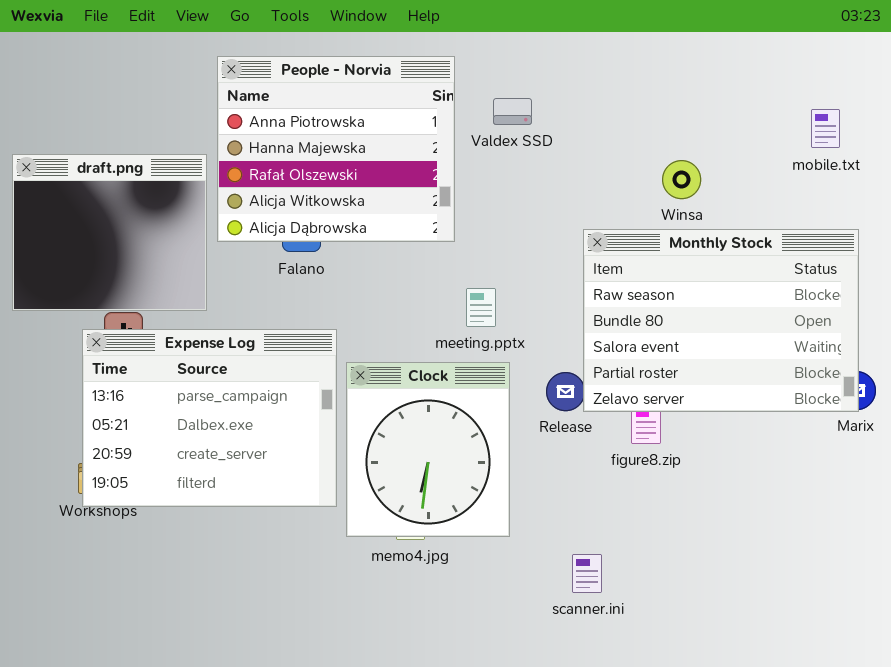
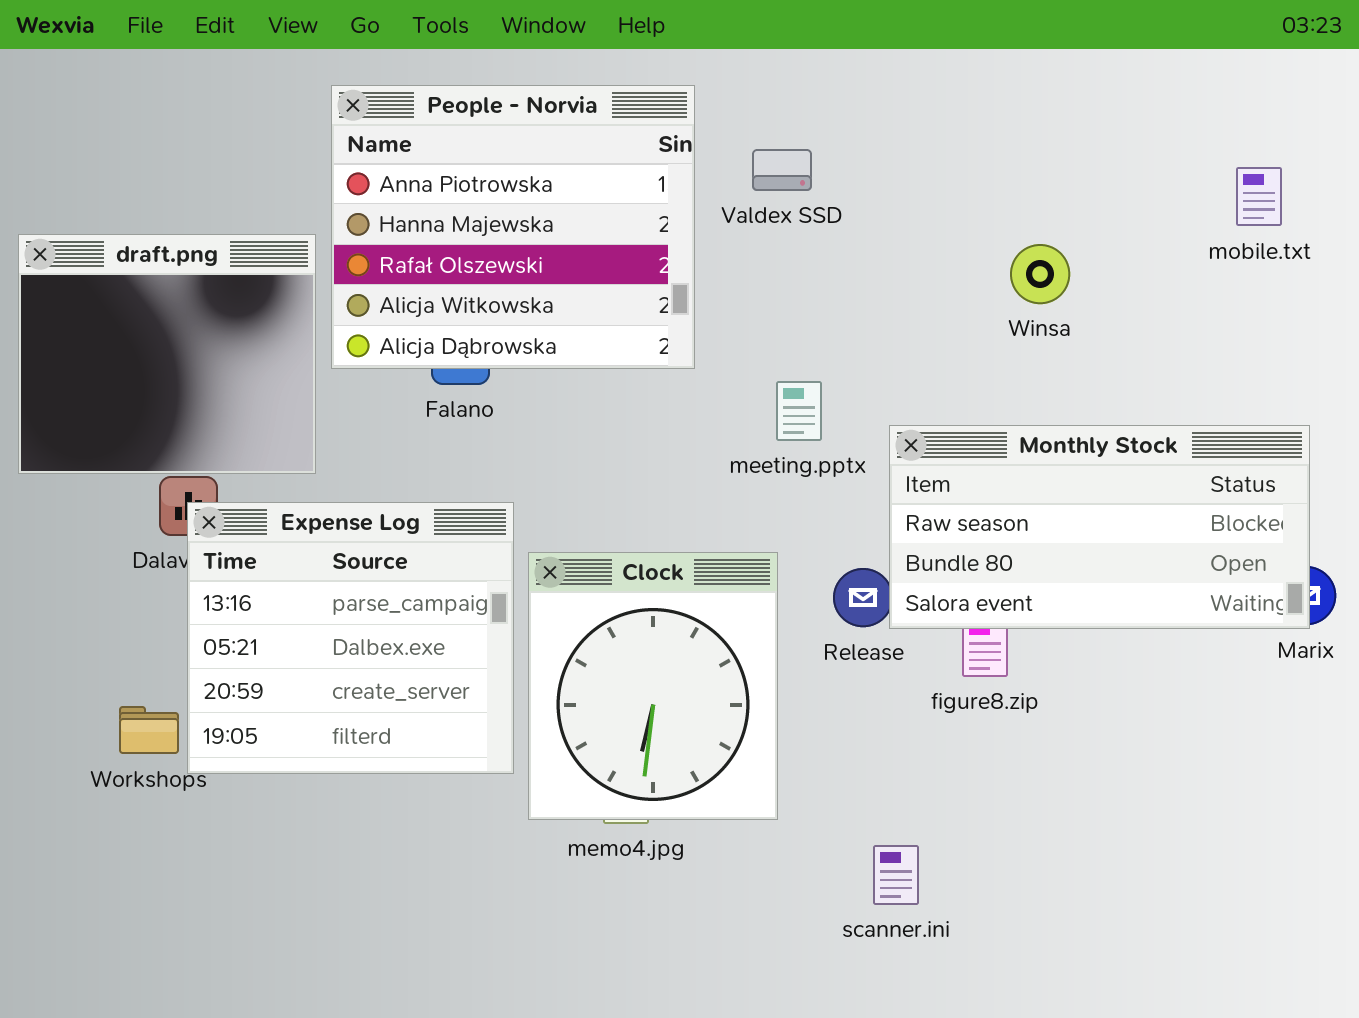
Monthly Stock: [583,229,859,412] -> [889,425,1310,629], resized
meeting.pptx: [466,288,496,327] -> [776,381,822,441], moved
Expense Log: [82,329,337,507] -> [187,502,514,774], resized

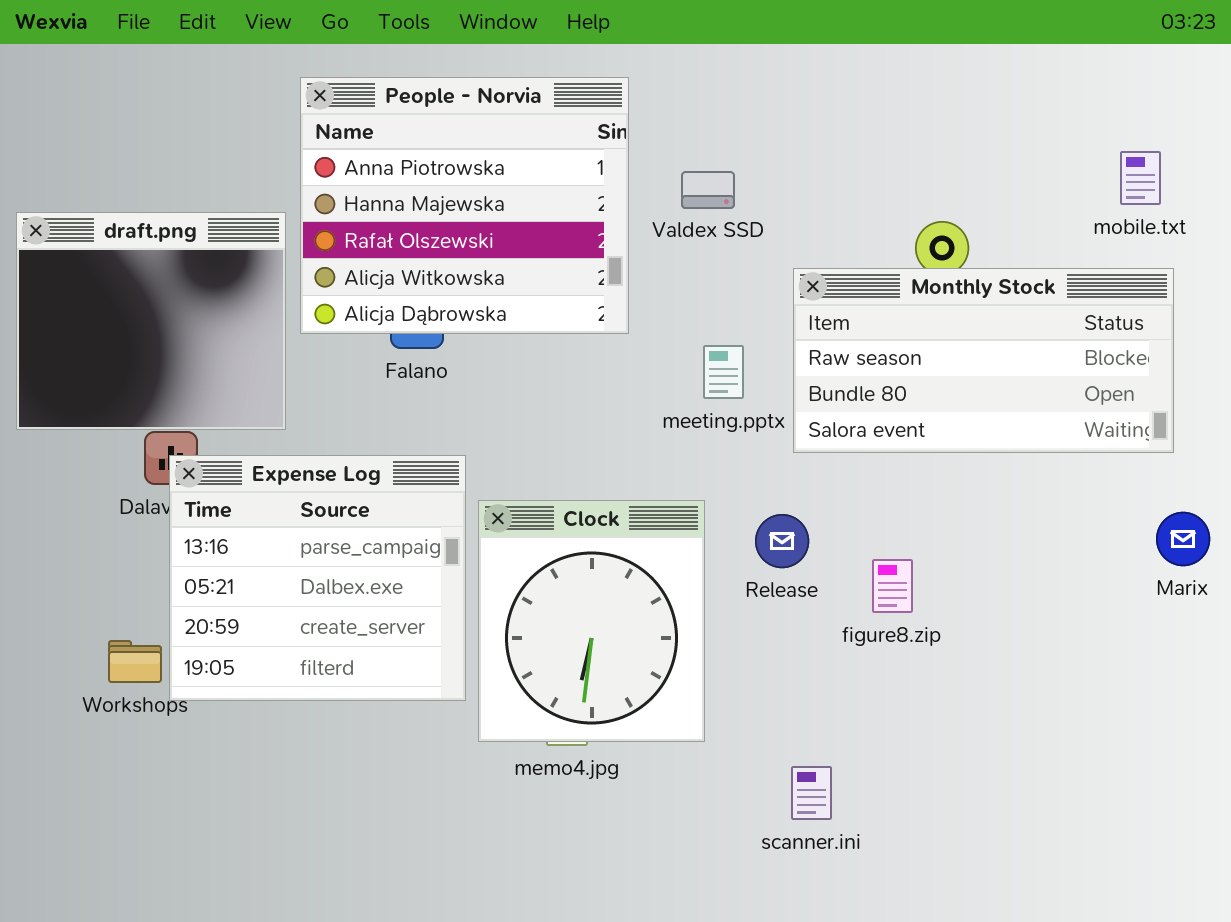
Valdex SSD: [752,149,812,191] -> [681,171,735,209], moved
Monthly Stock: [889,425,1310,629] -> [793,268,1174,453], moved

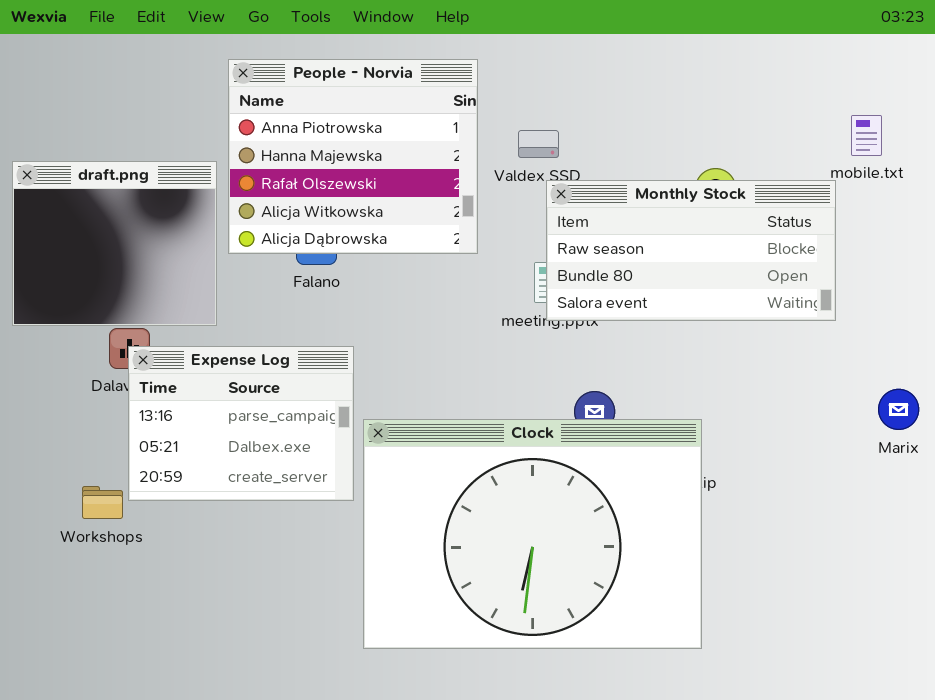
Monthly Stock: [793,268,1174,453] -> [546,180,836,321], moved
Expense Log: [169,455,466,701] -> [128,346,354,501], resized
Clock: [478,500,705,742] -> [363,419,702,649], moved, resized

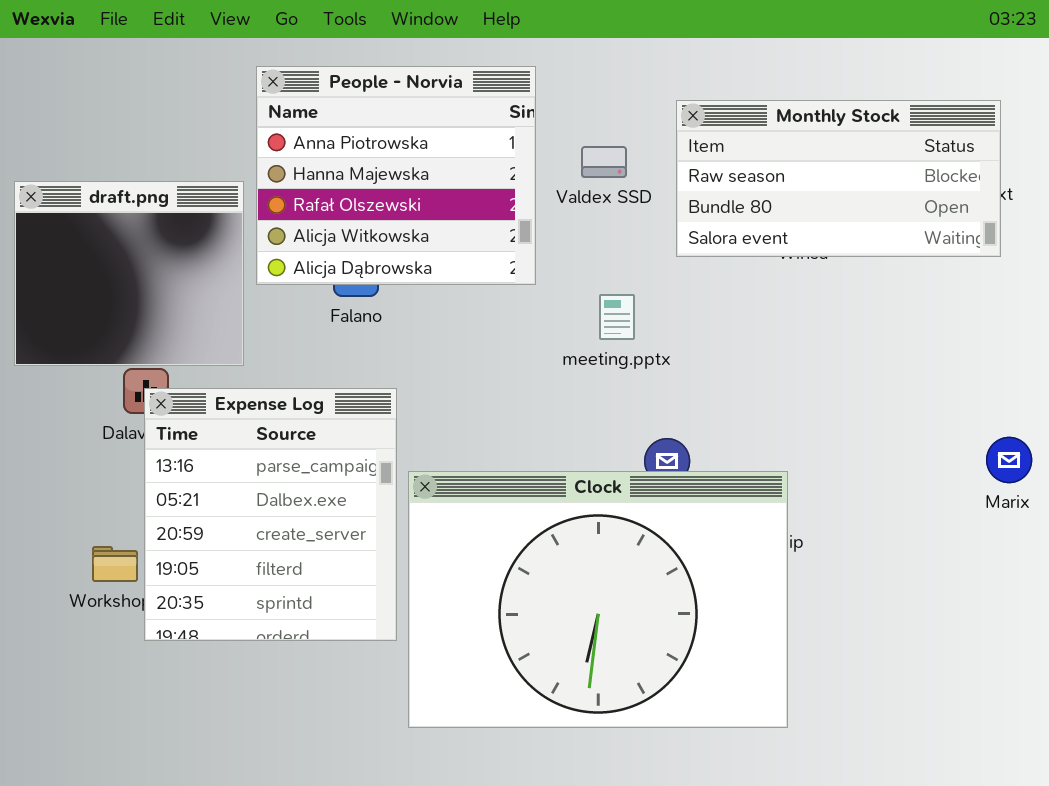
Monthly Stock: [546,180,836,321] -> [676,100,1001,257], moved
Expense Log: [128,346,354,501] -> [144,388,397,641], resized

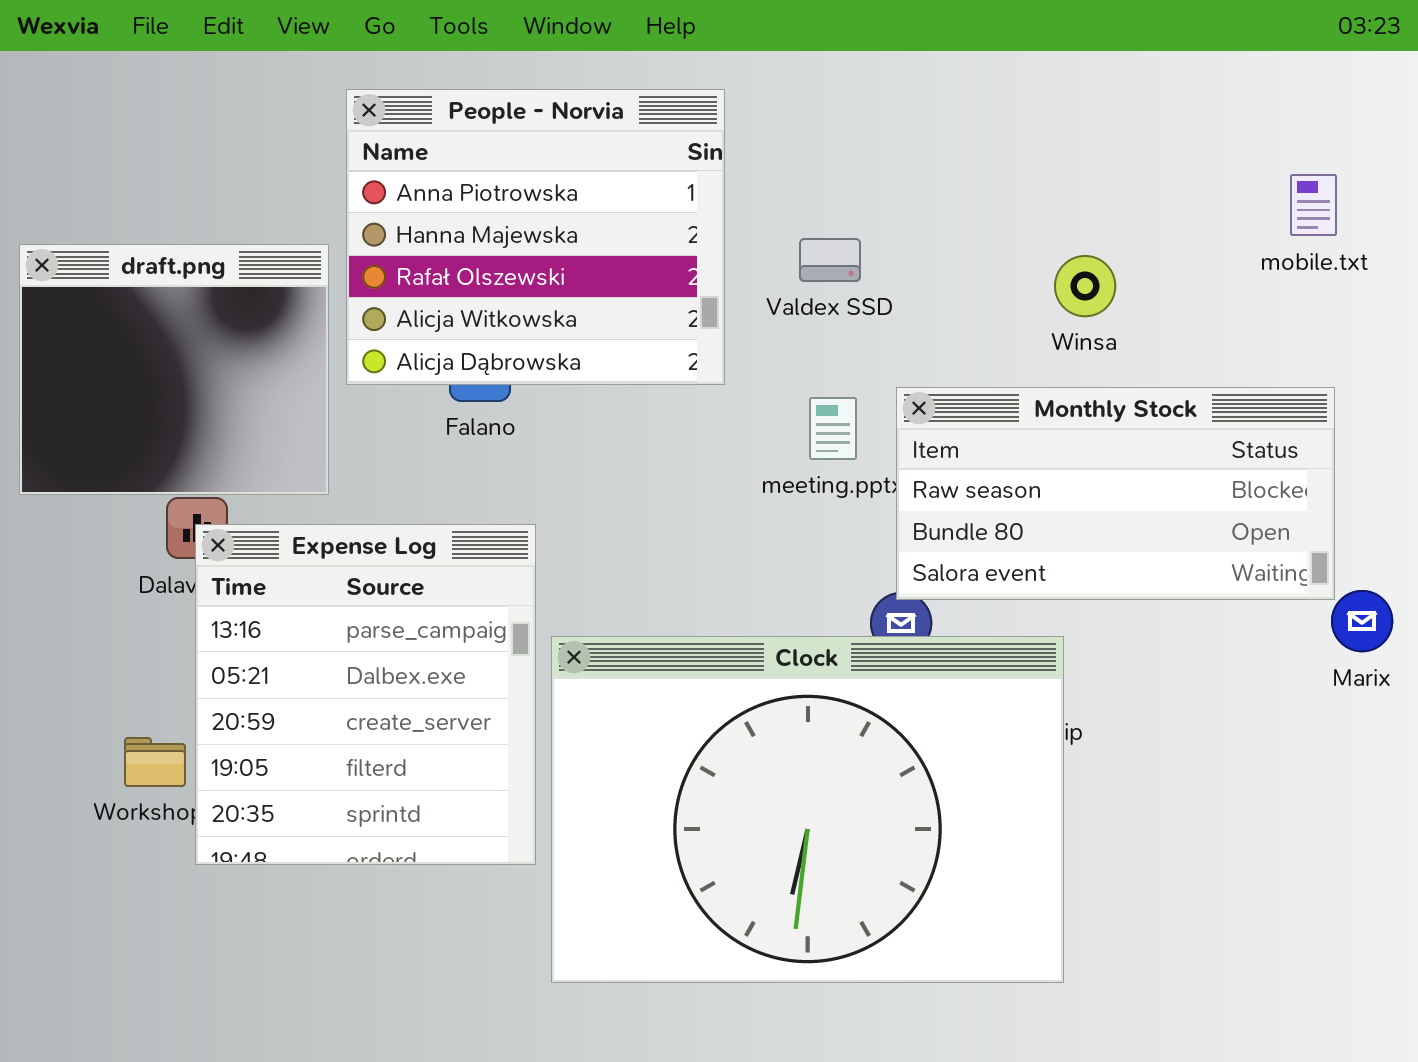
Monthly Stock: [676,100,1001,257] -> [896,387,1335,600], moved
Valdex SSD: [581,146,627,178] -> [799,238,861,282], moved

